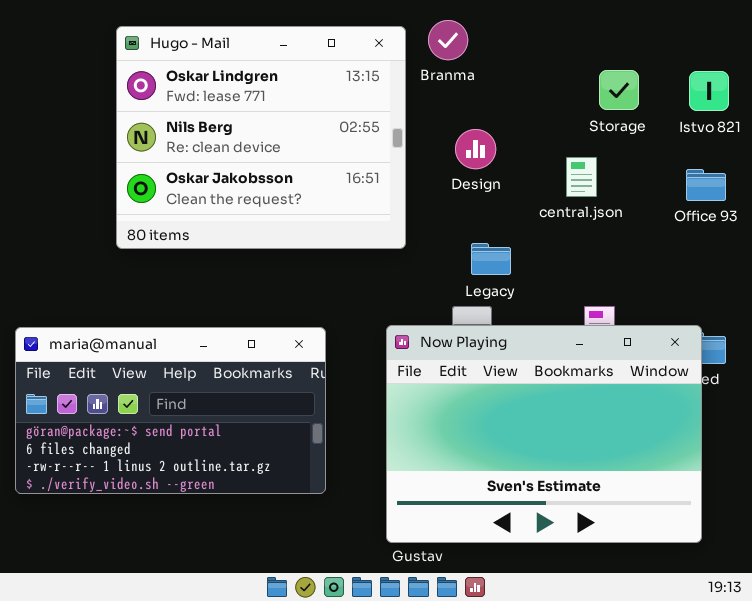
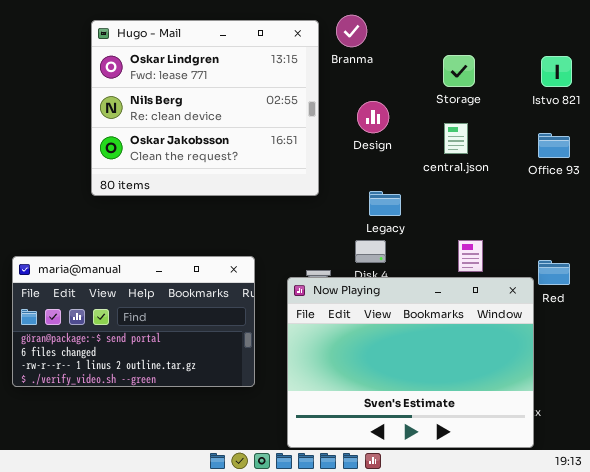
Storage: [599,70,639,110] -> [443,55,475,87], moved
Now Playing: [386,325,702,543] -> [287,277,534,448], moved

